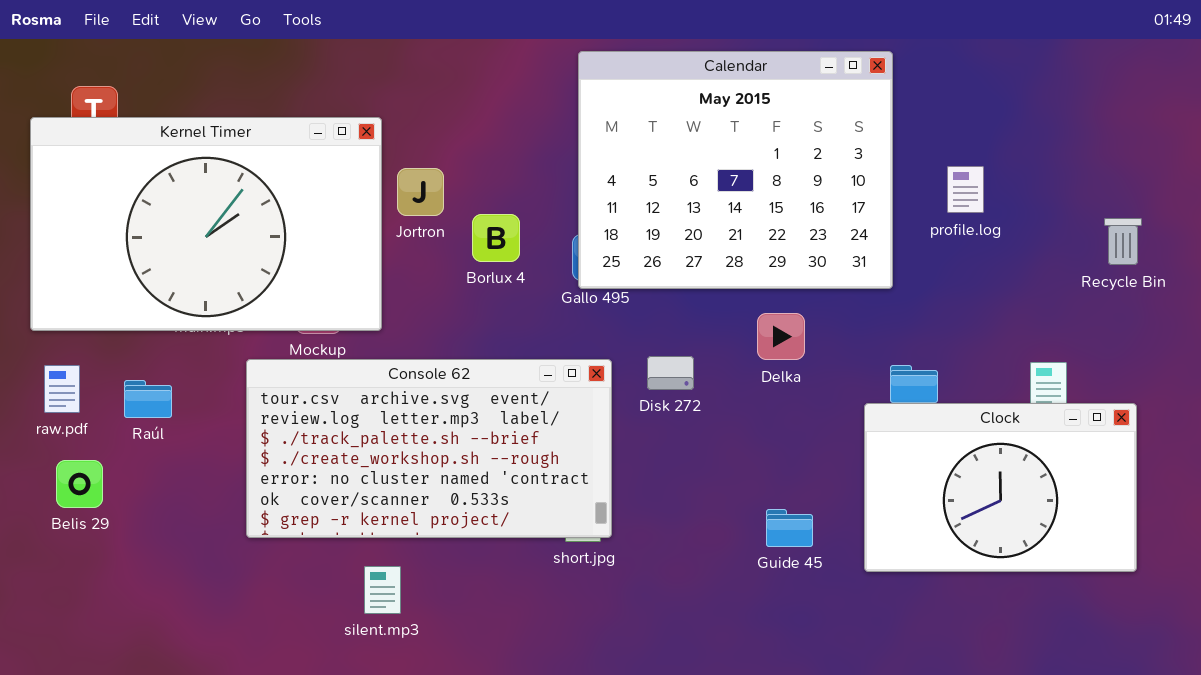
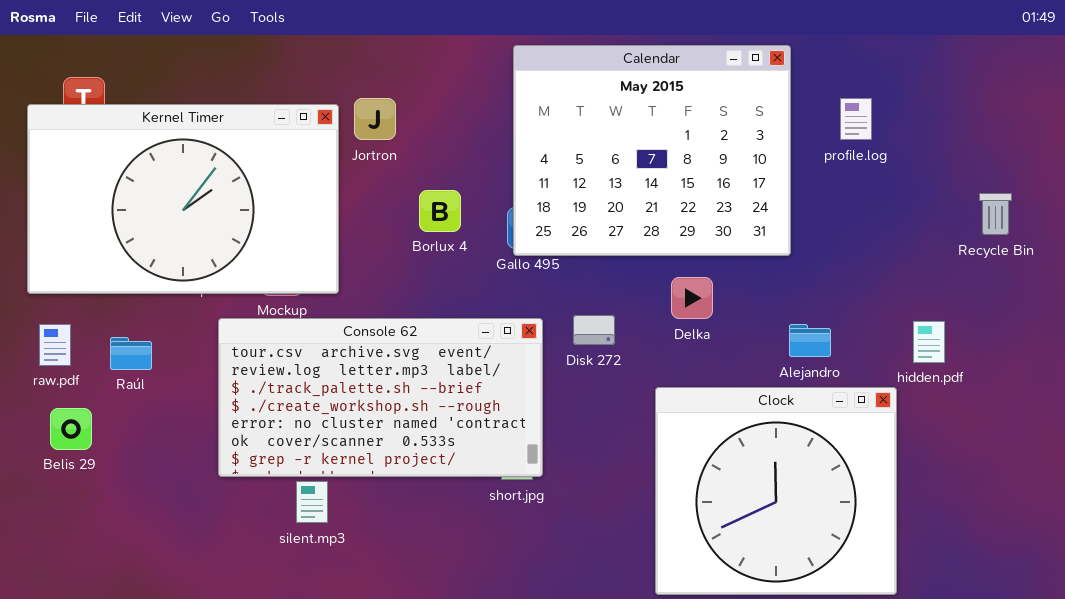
profile.log: [947,166,984,213] -> [840,98,872,140], moved
Jortron: [397,168,444,216] -> [354,98,396,140], moved
Clock: [864,403,1137,572] -> [655,387,897,595], moved, resized
silent.mp3: [364,566,401,614] -> [296,481,328,523], moved

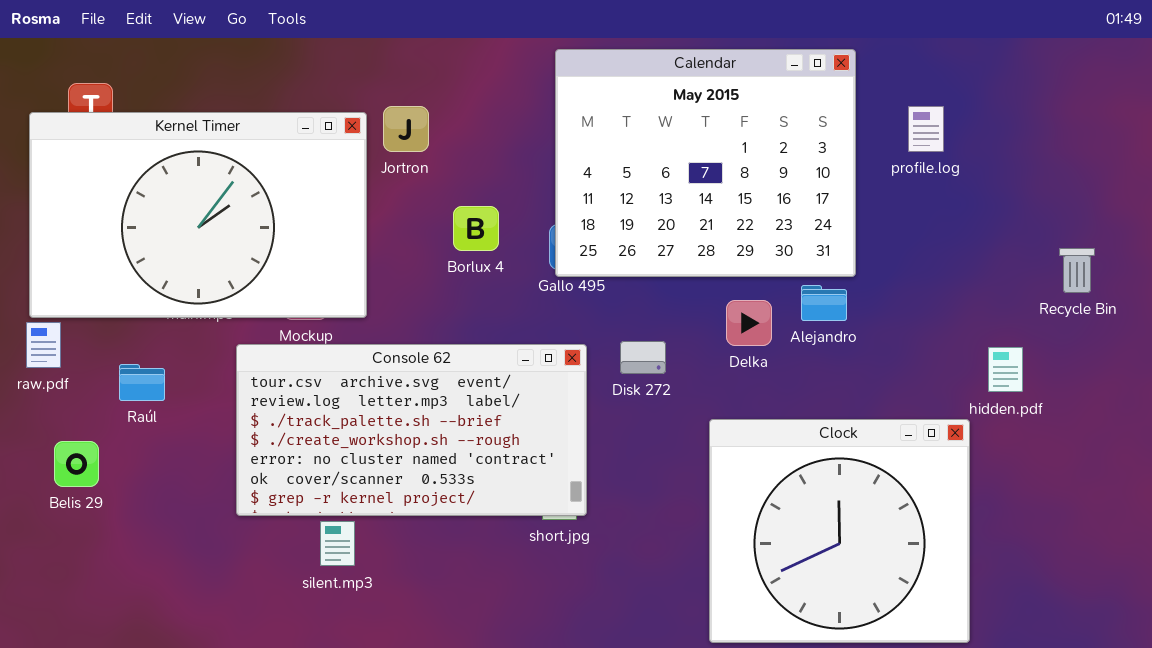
Recycle Bin: [979,193,1012,235] -> [1059,248,1095,293], moved
raw.pdf: [39,324,71,366] -> [26,322,61,368], moved
Alejandro: [789,324,831,357] -> [801,285,847,321], moved

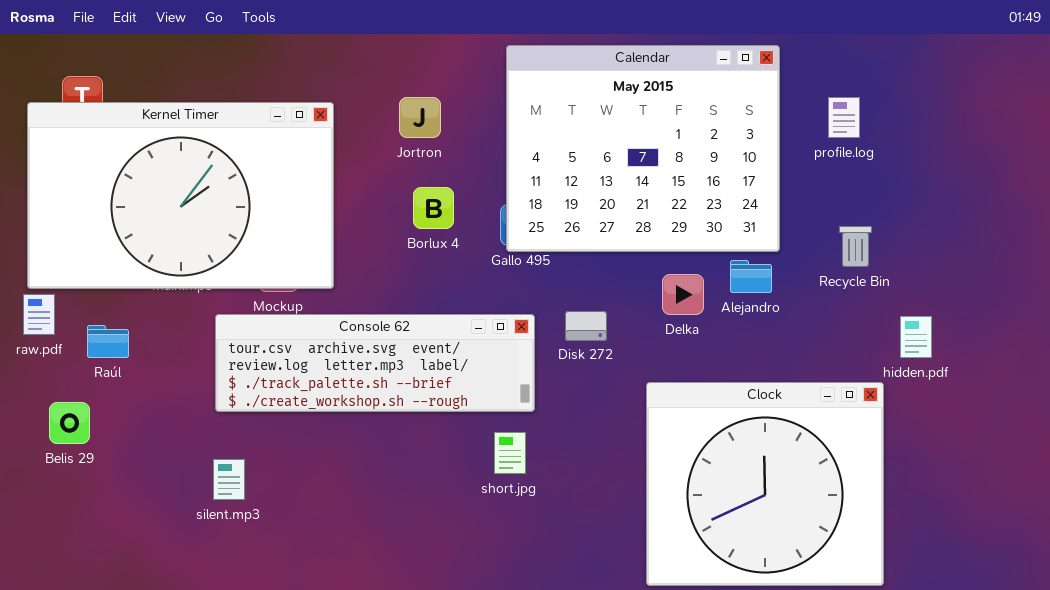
Jortron: [383,106,429,152] -> [399,97,441,138], moved
Recycle Bin: [1059,248,1095,293] -> [839,226,872,267], moved
Console 62: [236,344,587,516] -> [215,314,535,412], resized
Raúl: [119,364,165,401] -> [87,325,129,358], moved
silent.mp3: [320,521,355,566] -> [213,459,245,500], moved

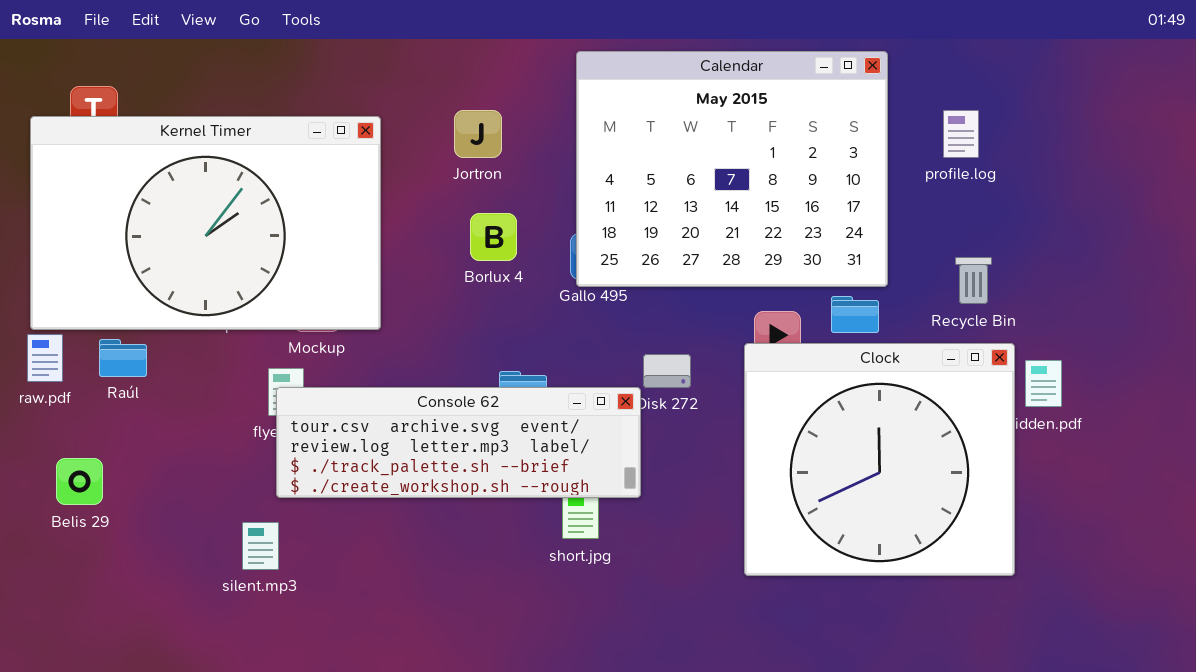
Console 62: [215,314,535,412] -> [276,387,641,498], moved
Raúl: [87,325,129,358] -> [99,339,147,377], moved
Clock: [646,382,884,586] -> [744,343,1015,576], moved

